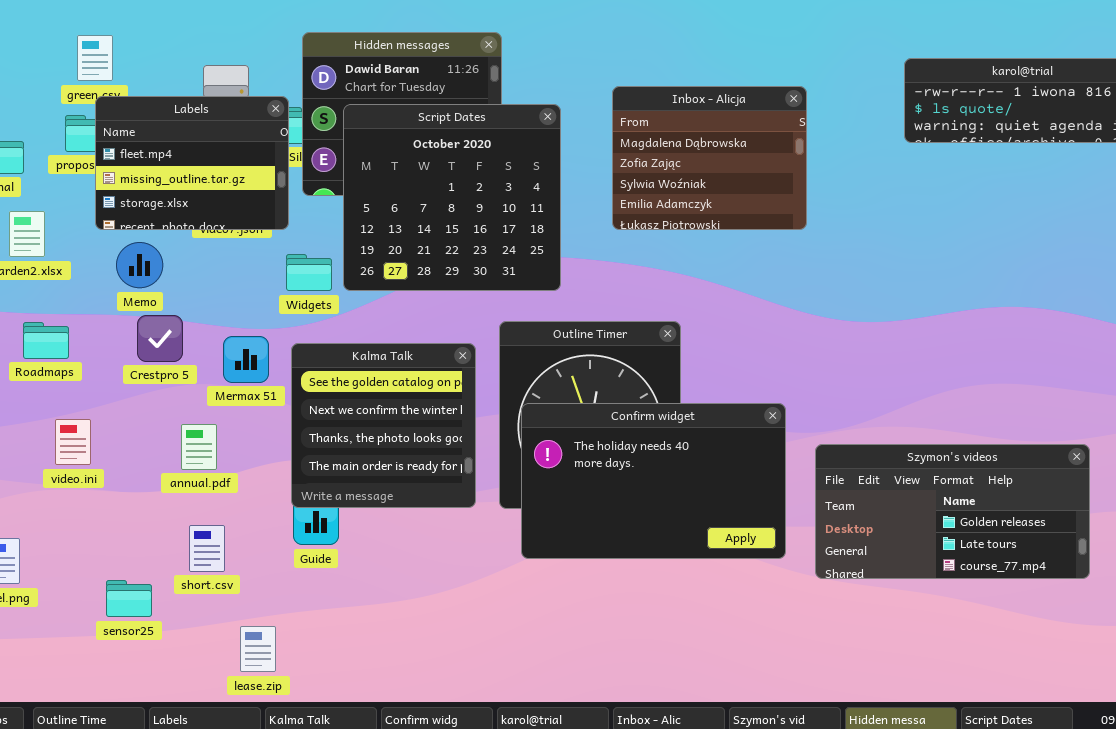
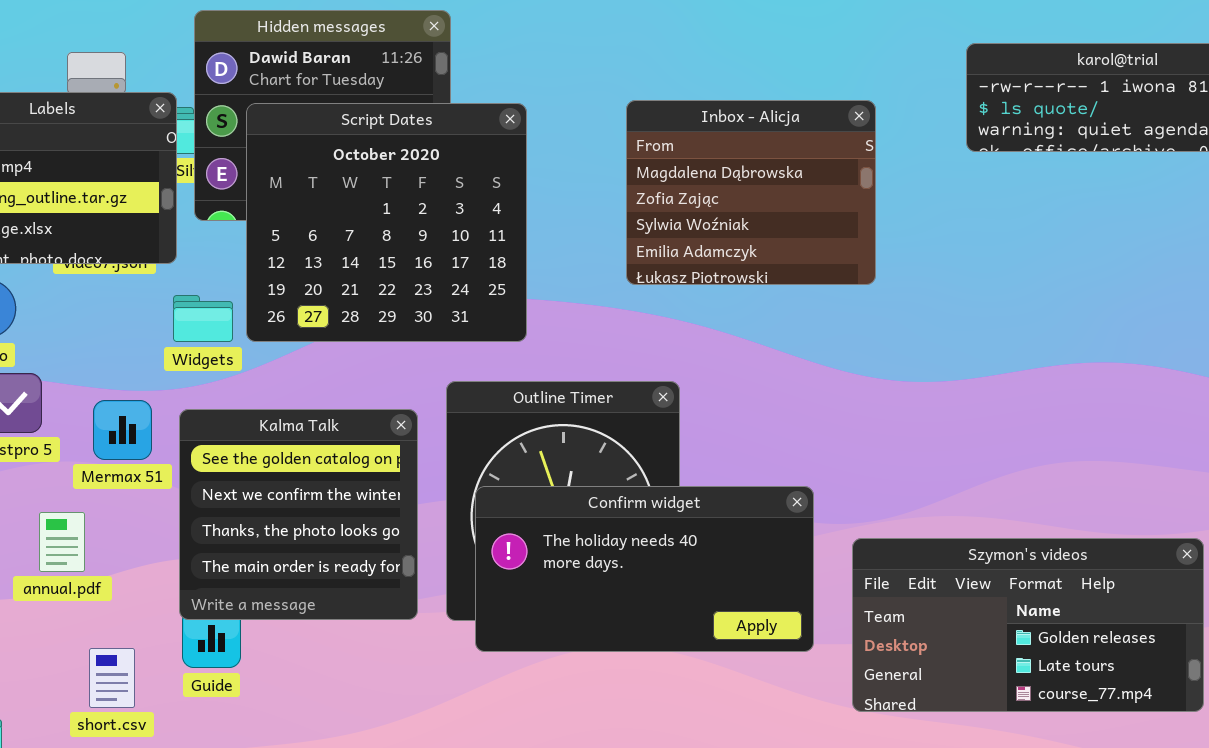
Inbox - Alicja: [612,86,807,230] -> [626,100,876,285], moved
Confirm widget: [521,403,786,559] -> [475,486,814,652], resized
short.csv: [189,525,225,572] -> [89,648,135,708], moved

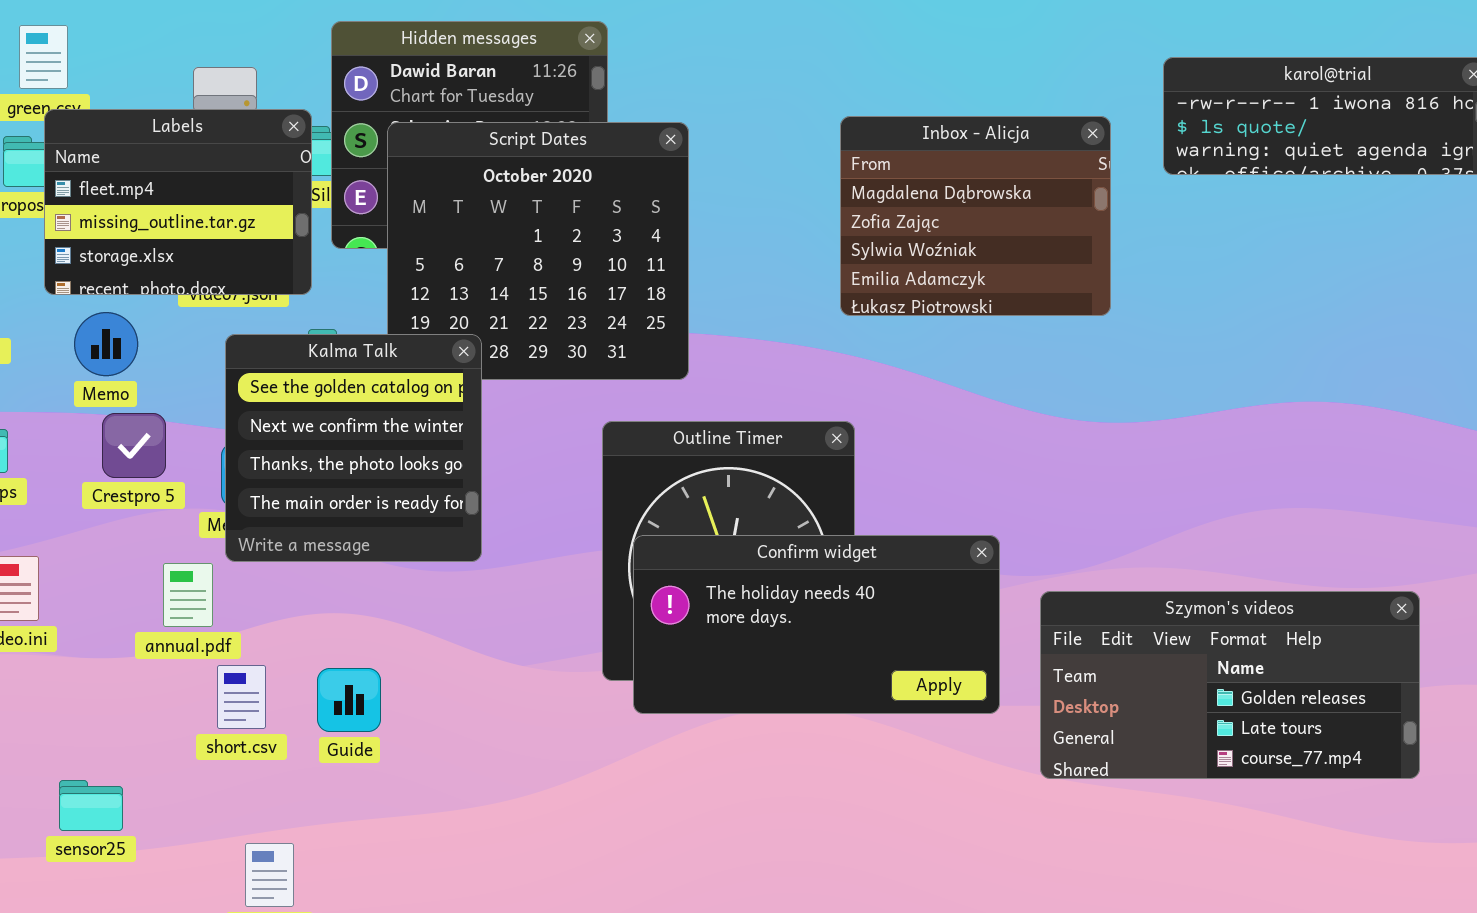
Inbox - Alicja: [626,100,876,285] -> [840,116,1111,316], moved
Kalma Talk: [179,409,418,620] -> [225,334,482,562], moved
short.csv: [89,648,135,708] -> [217,665,266,729], moved

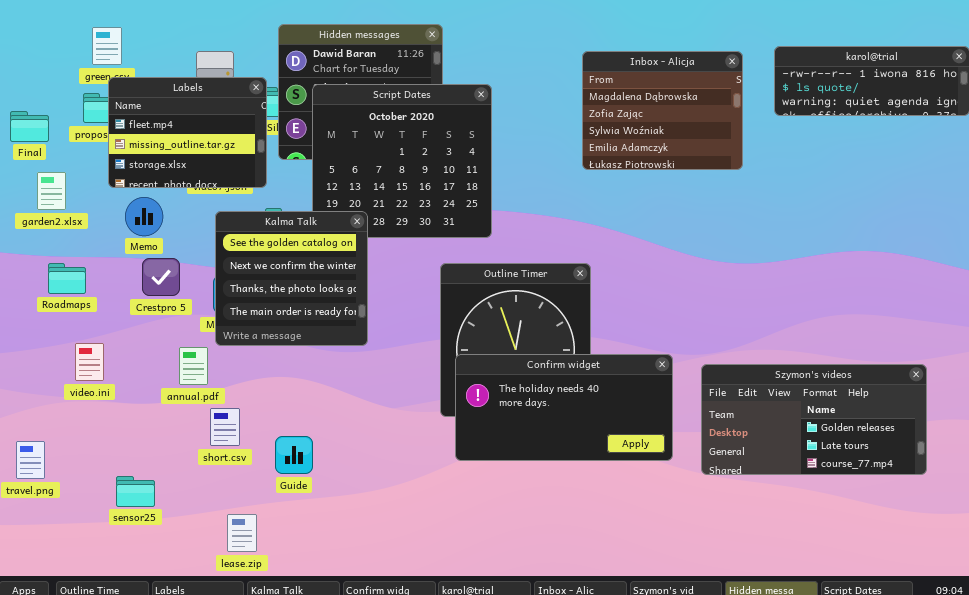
Inbox - Alicja: [840,116,1111,316] -> [582,51,743,170], moved
Confirm widget: [633,535,1000,714] -> [455,354,673,461], moved
Guide: [317,668,381,732] -> [275,436,313,474], moved

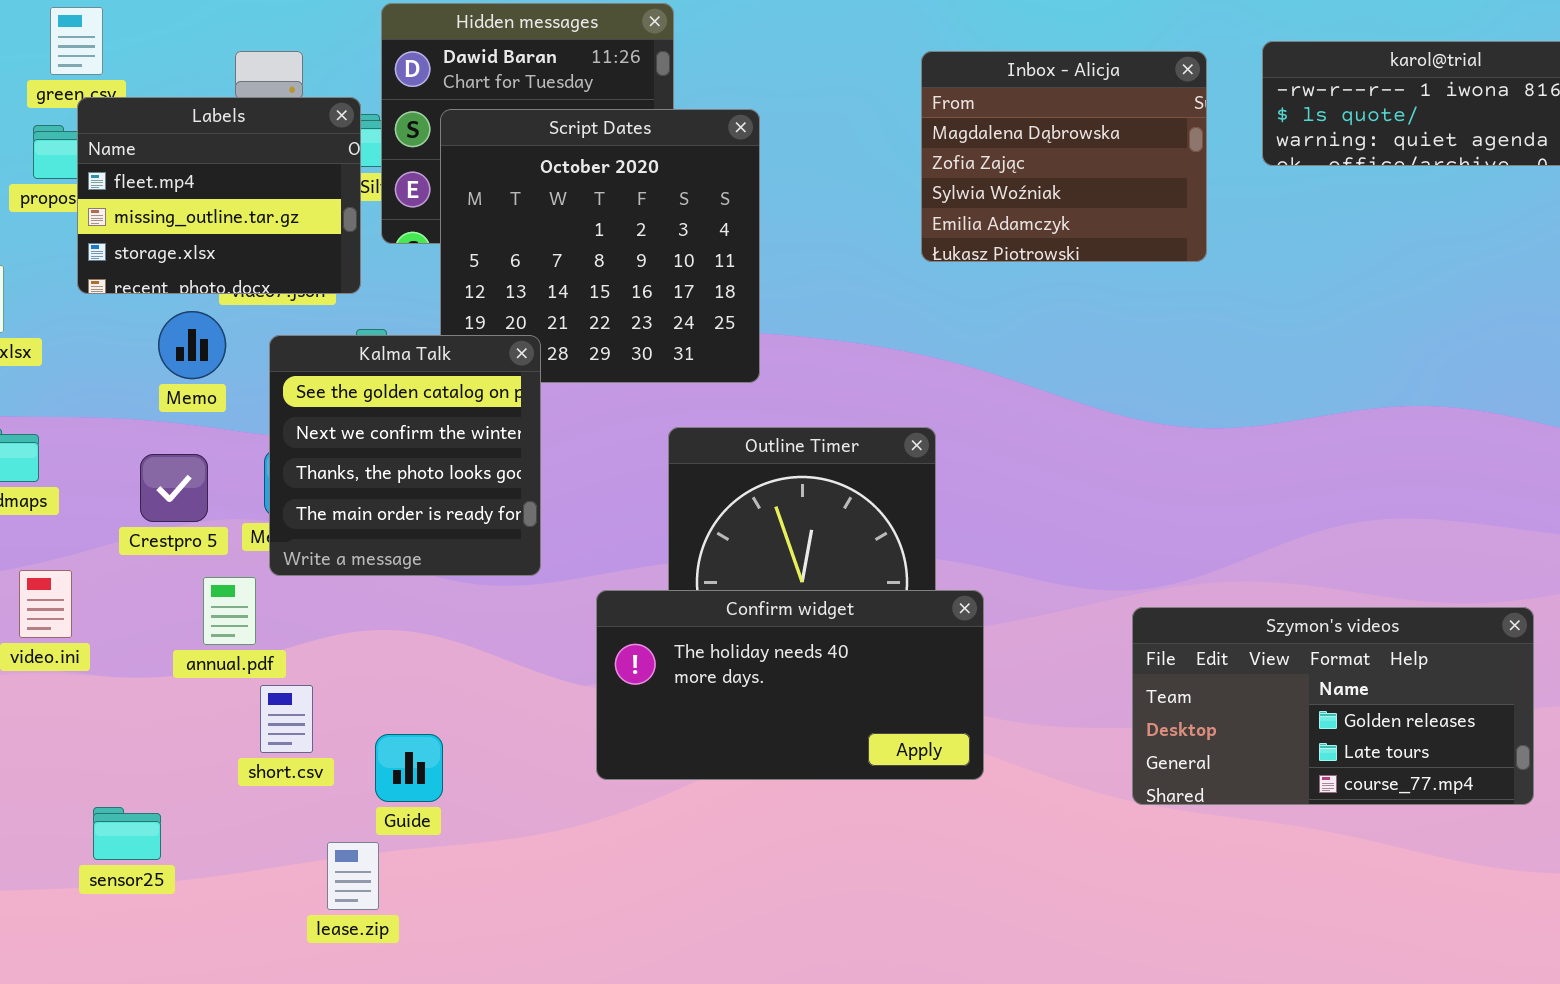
Memo: [125,197,163,236] -> [158,311,226,379], moved
Crestpro 5: [142,258,180,296] -> [140,454,208,522], moved
Confirm widget: [455,354,673,461] -> [596,590,984,780], moved
lease.zip: [227,514,257,552] -> [327,842,379,910], moved

